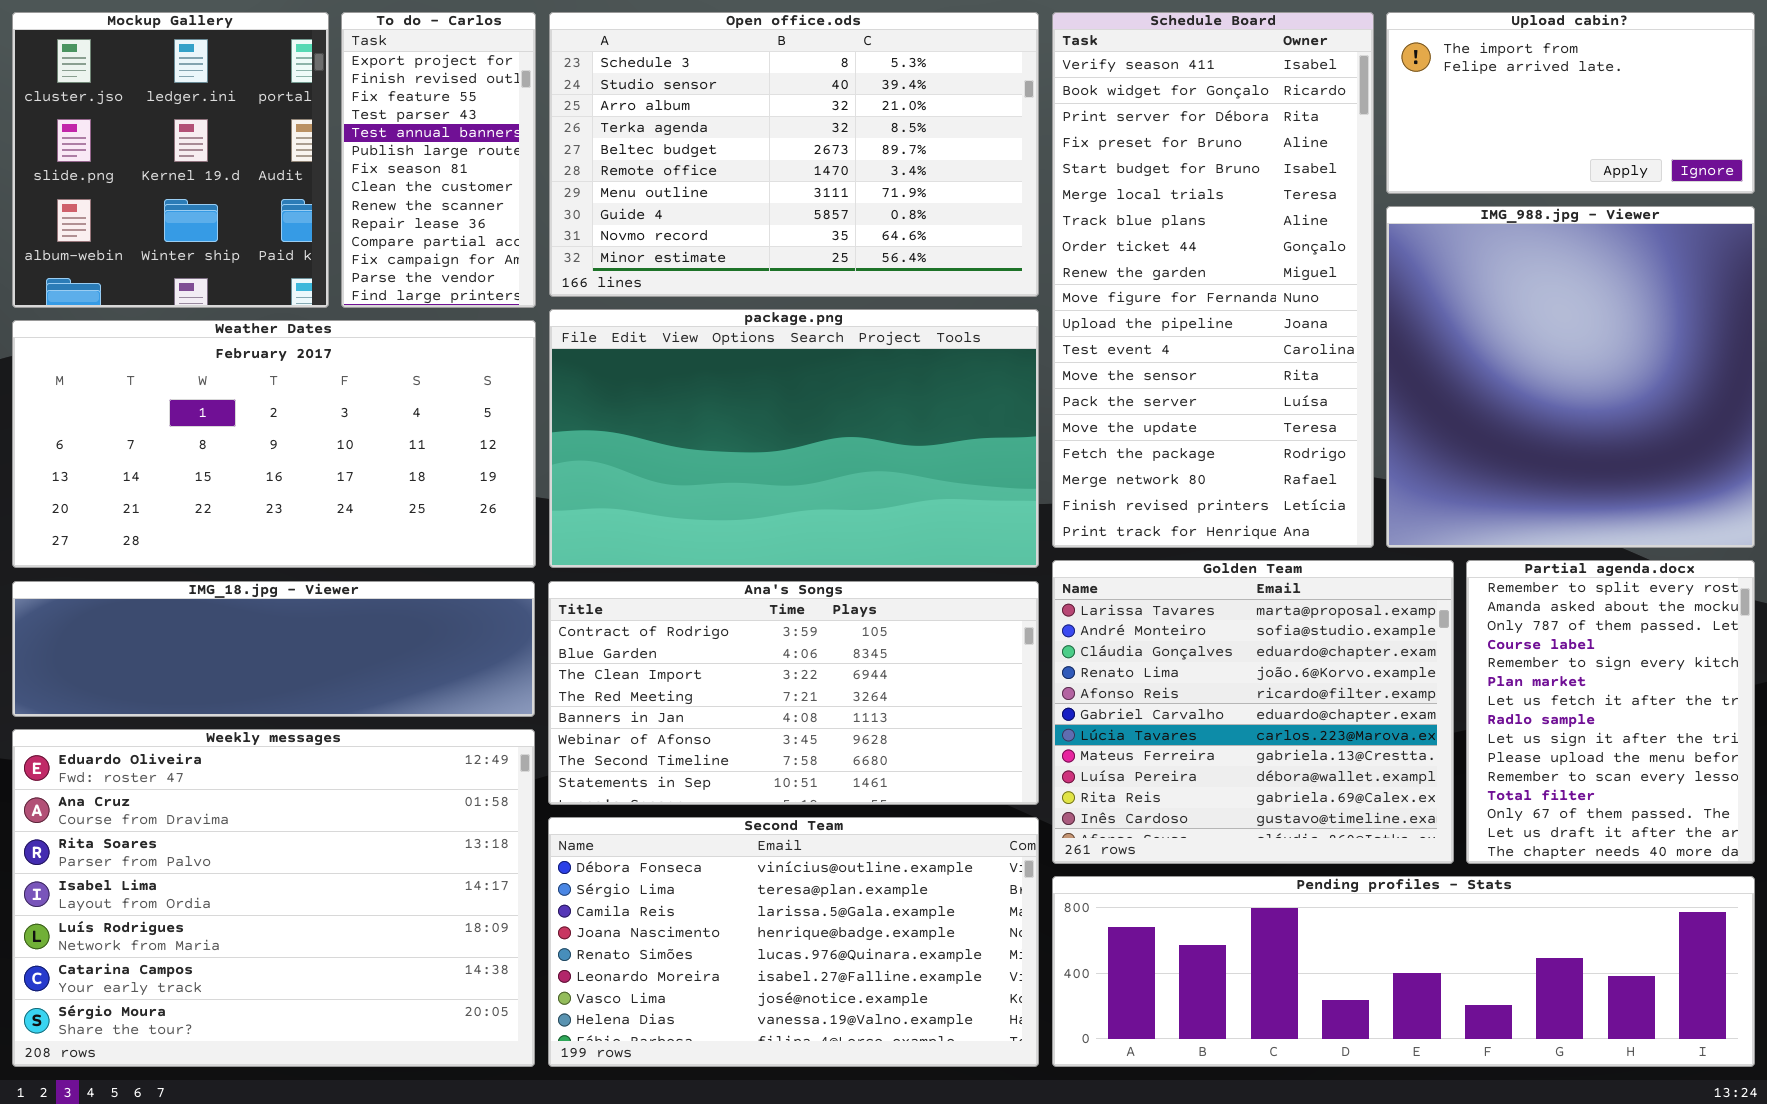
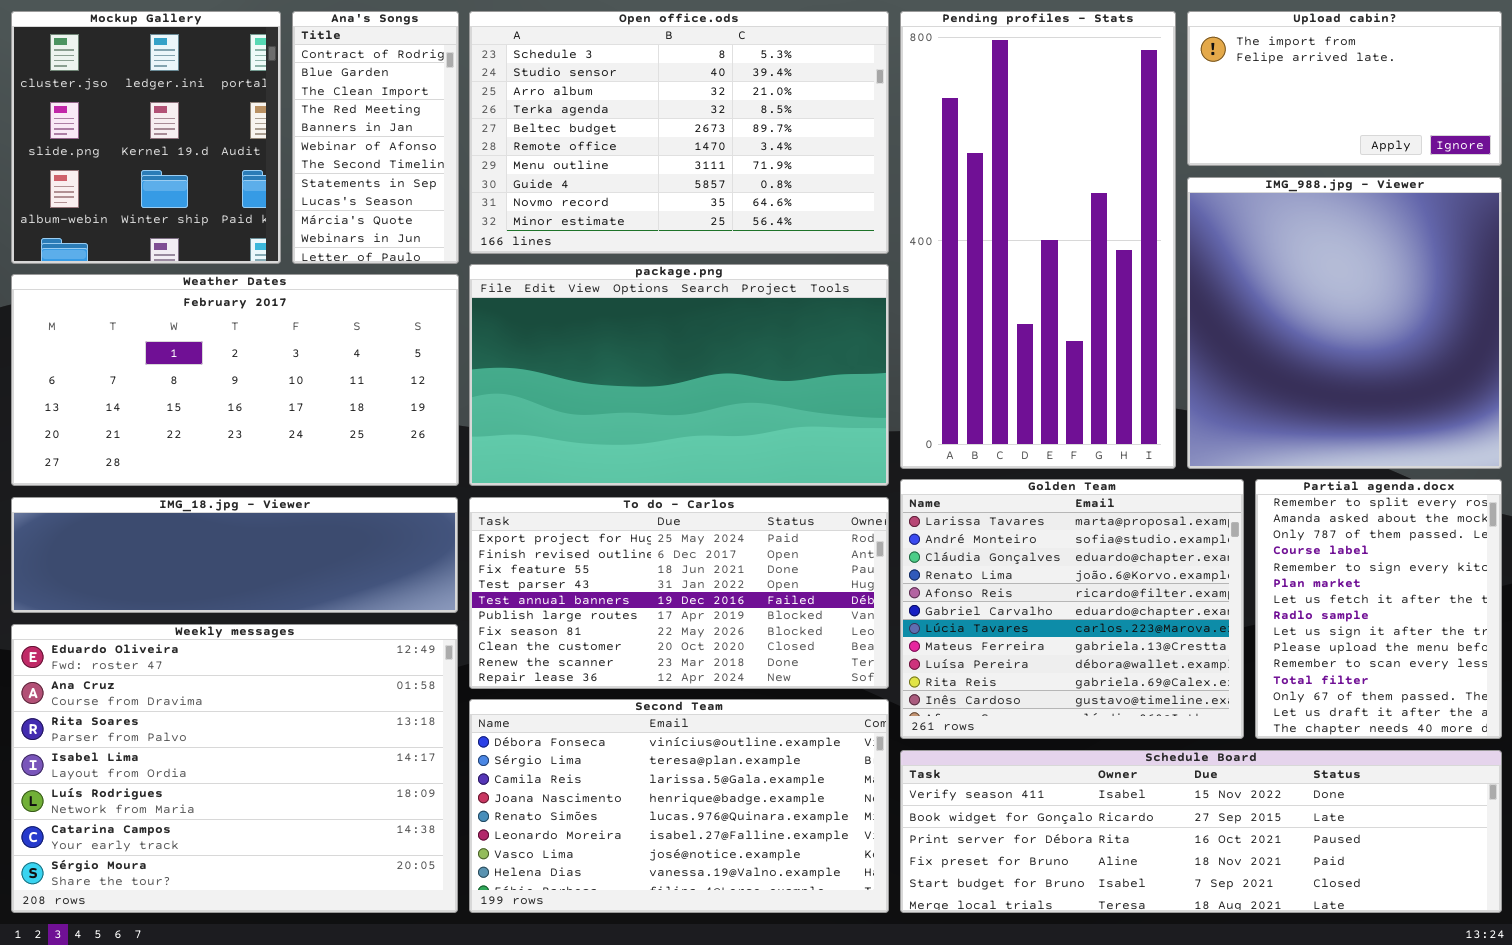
To do - Carlos: [341,12,536,308] -> [469,497,889,689], moved, resized
Schedule Board: [1052,12,1374,548] -> [900,750,1502,913], moved, resized
Ana's Songs: [548,581,1039,805] -> [292,11,459,264], moved, resized
Pending profiles - Stats: [1052,876,1755,1067] -> [900,11,1176,469], moved, resized

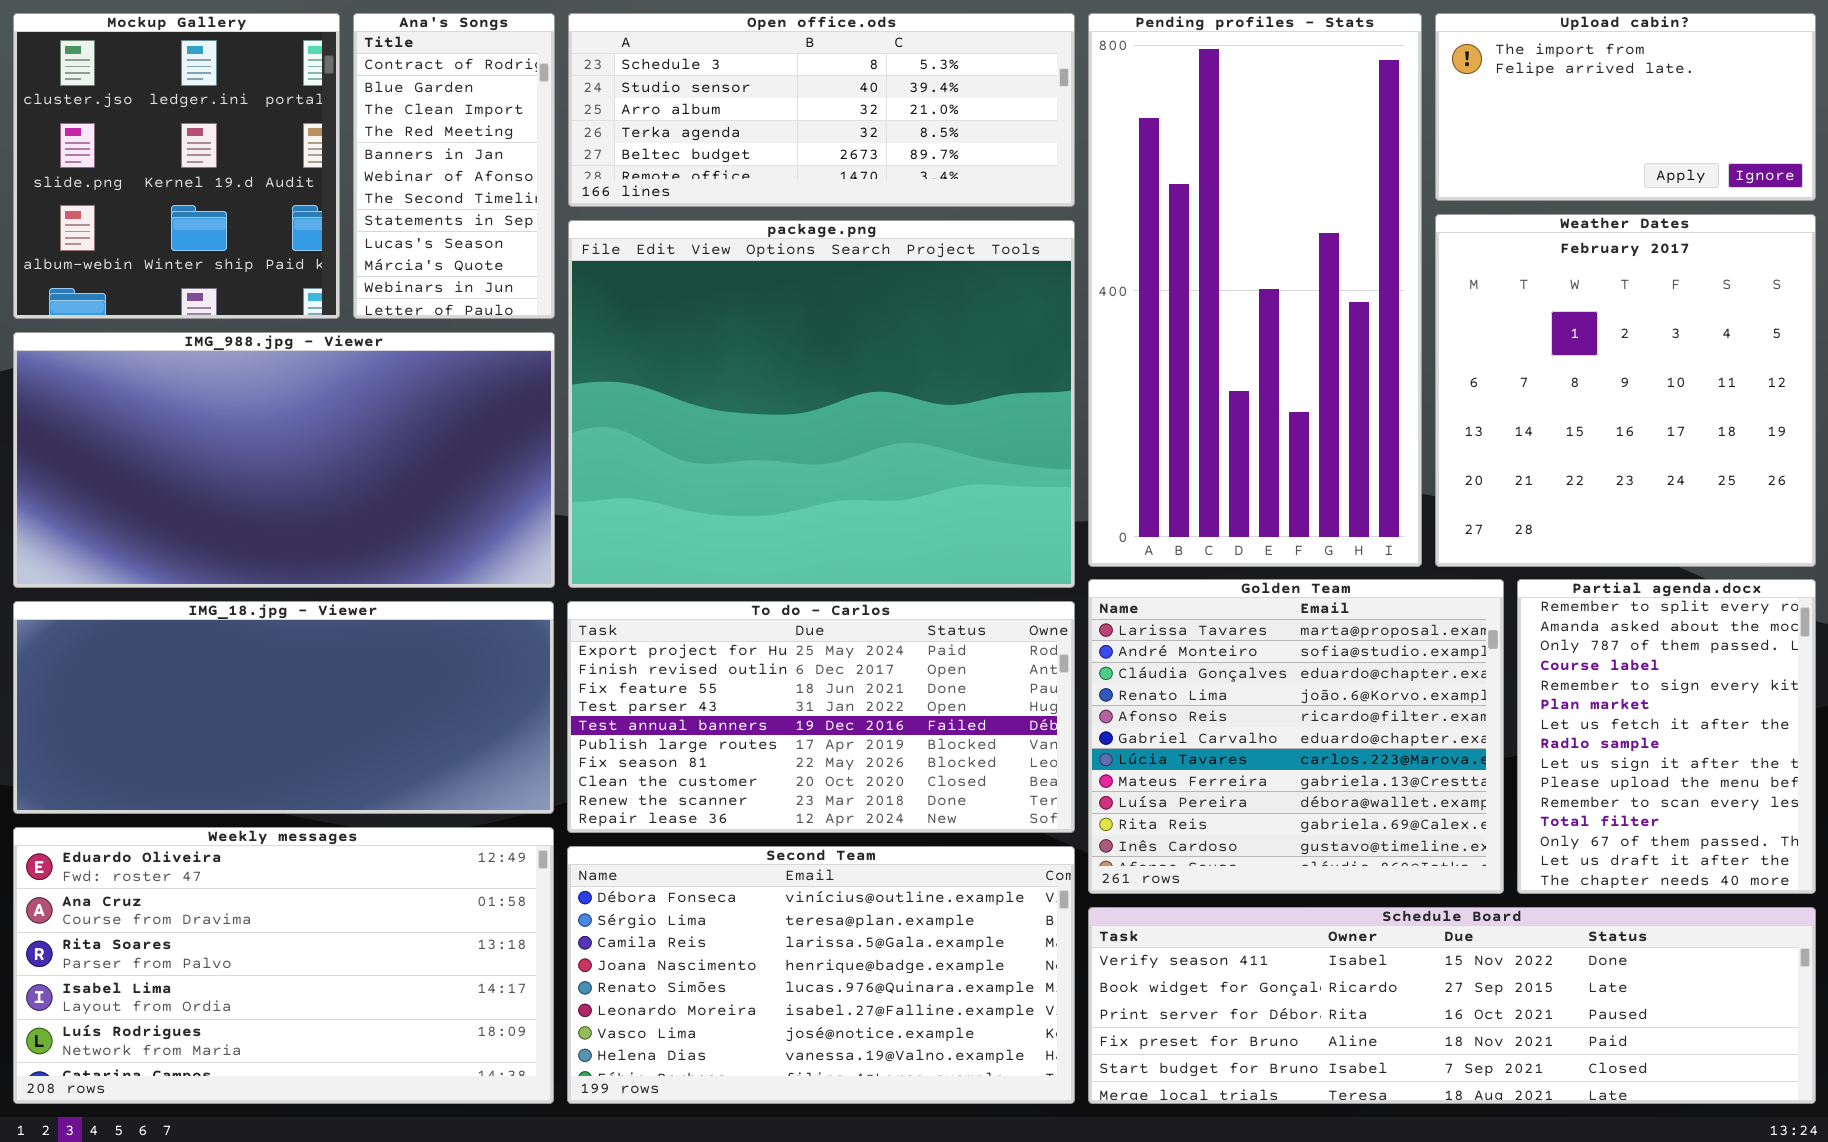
Open office.ods: [469,11,889,254] -> [568,13,1075,207], resized
IMG_988.jpg - Viewer: [1187,177,1502,469] -> [13,332,555,588], moved, resized
package.png: [469,264,889,486] -> [568,220,1075,588], resized
Weather Dates: [11,274,459,486] -> [1435,214,1816,567], moved, resized
IMG_18.jpg - Viewer: [11,497,458,613] -> [13,601,554,814], resized
Weekly messages: [11,624,458,913] -> [13,827,554,1104], resized

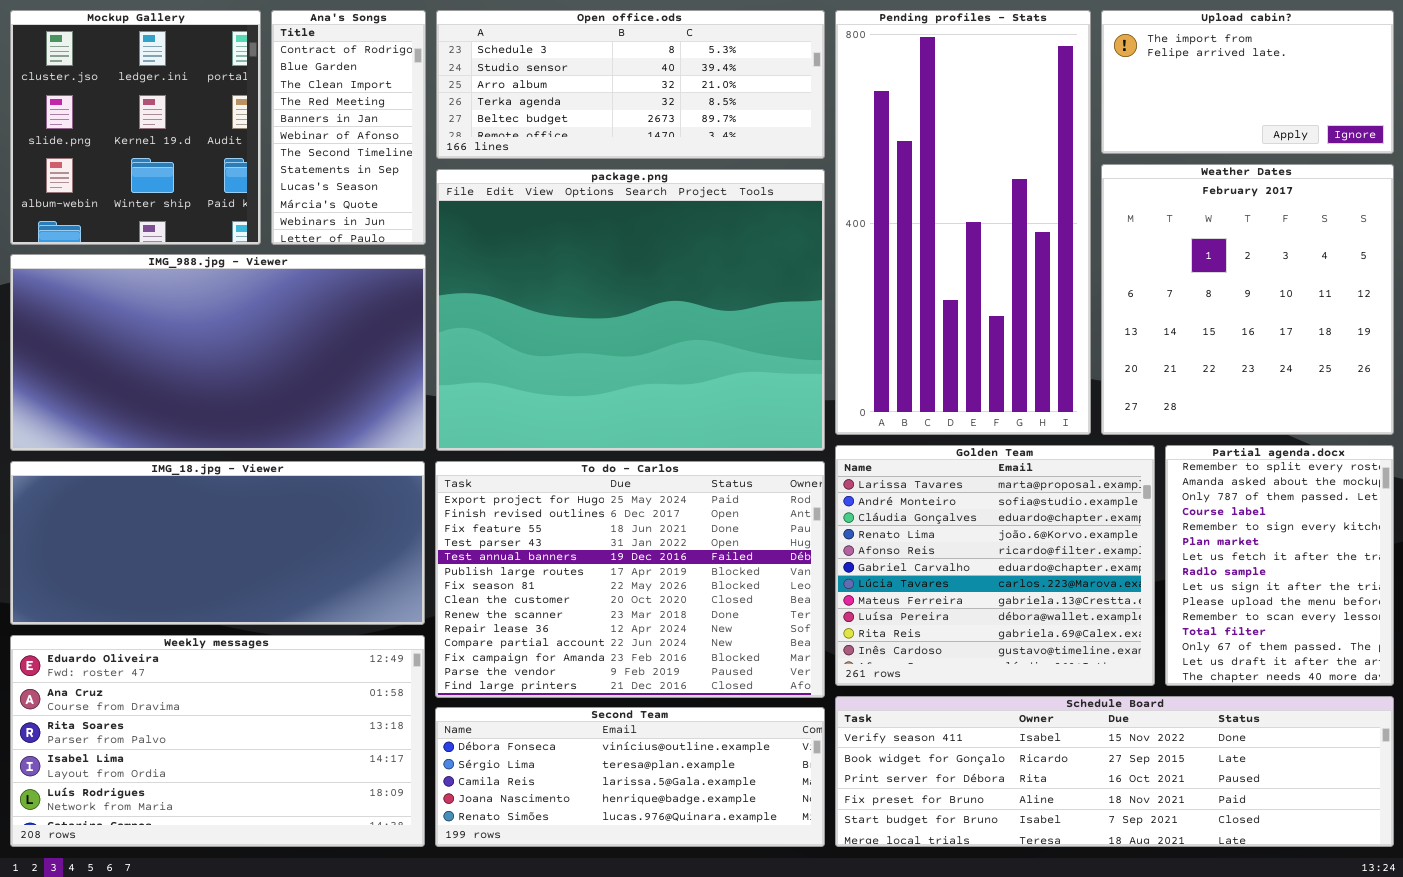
To do - Carlos: [567,601,1075,833] -> [435,461,825,698], resized
Second Team: [567,846,1075,1104] -> [435,707,825,847], resized

